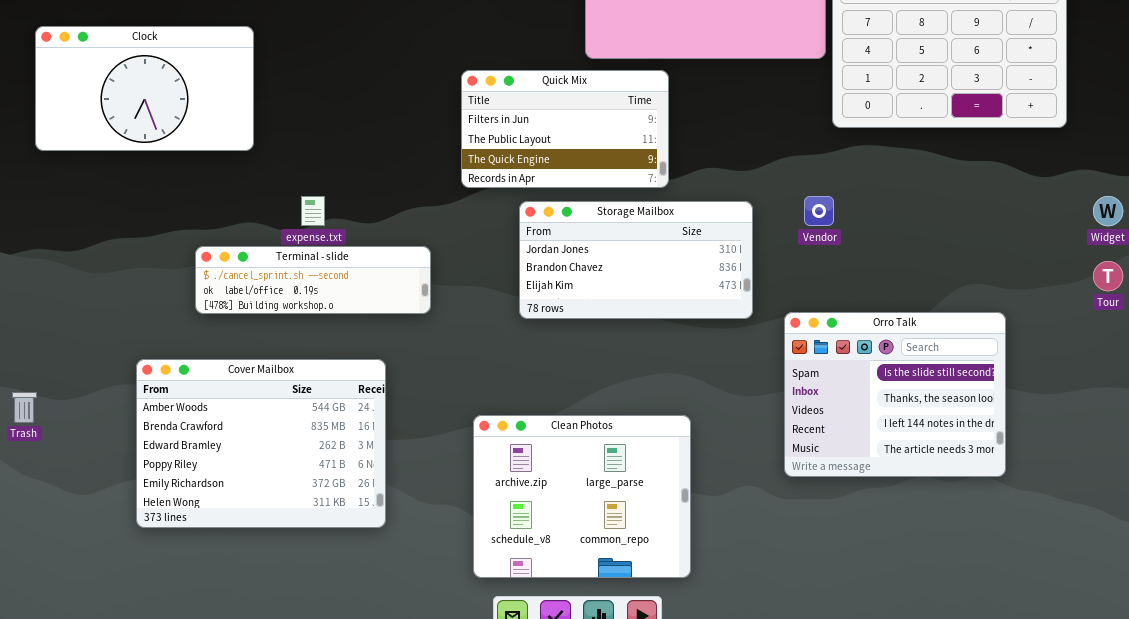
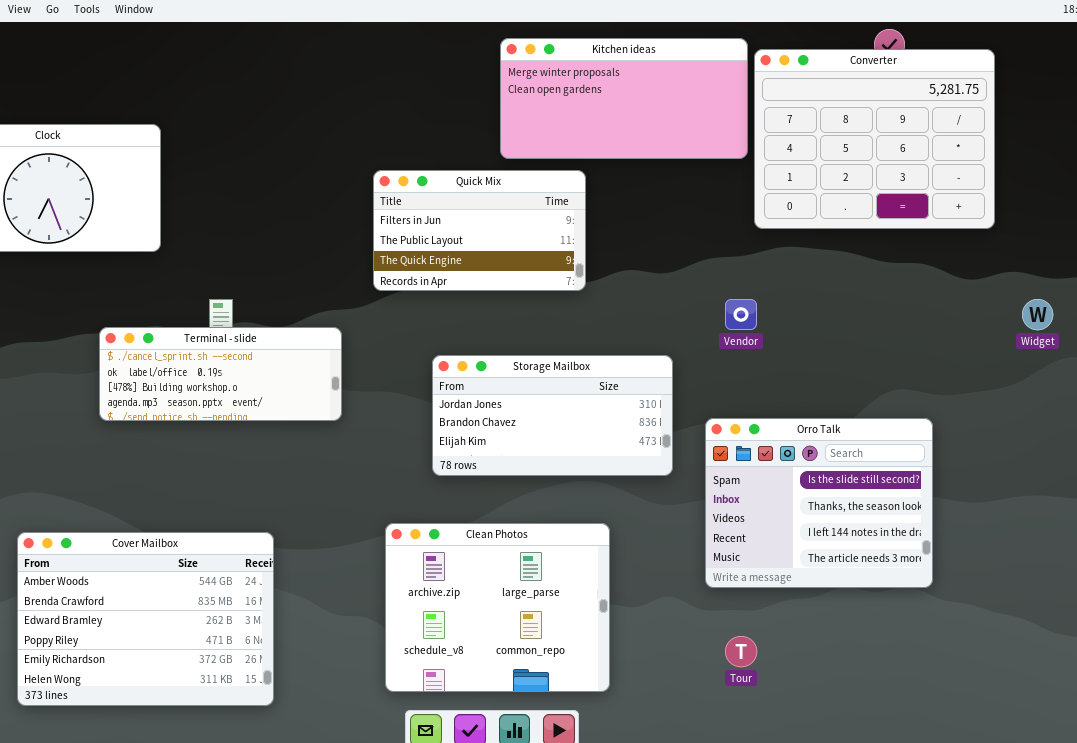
Storage Mailbox: [519,201,753,319] -> [432,355,673,476], moved
Terminal - slide: [195,246,431,314] -> [99,327,342,421], resized
Tour: [1093,261,1123,291] -> [725,636,757,667], moved
Cover Mailbox: [136,359,386,528] -> [17,532,274,706], moved

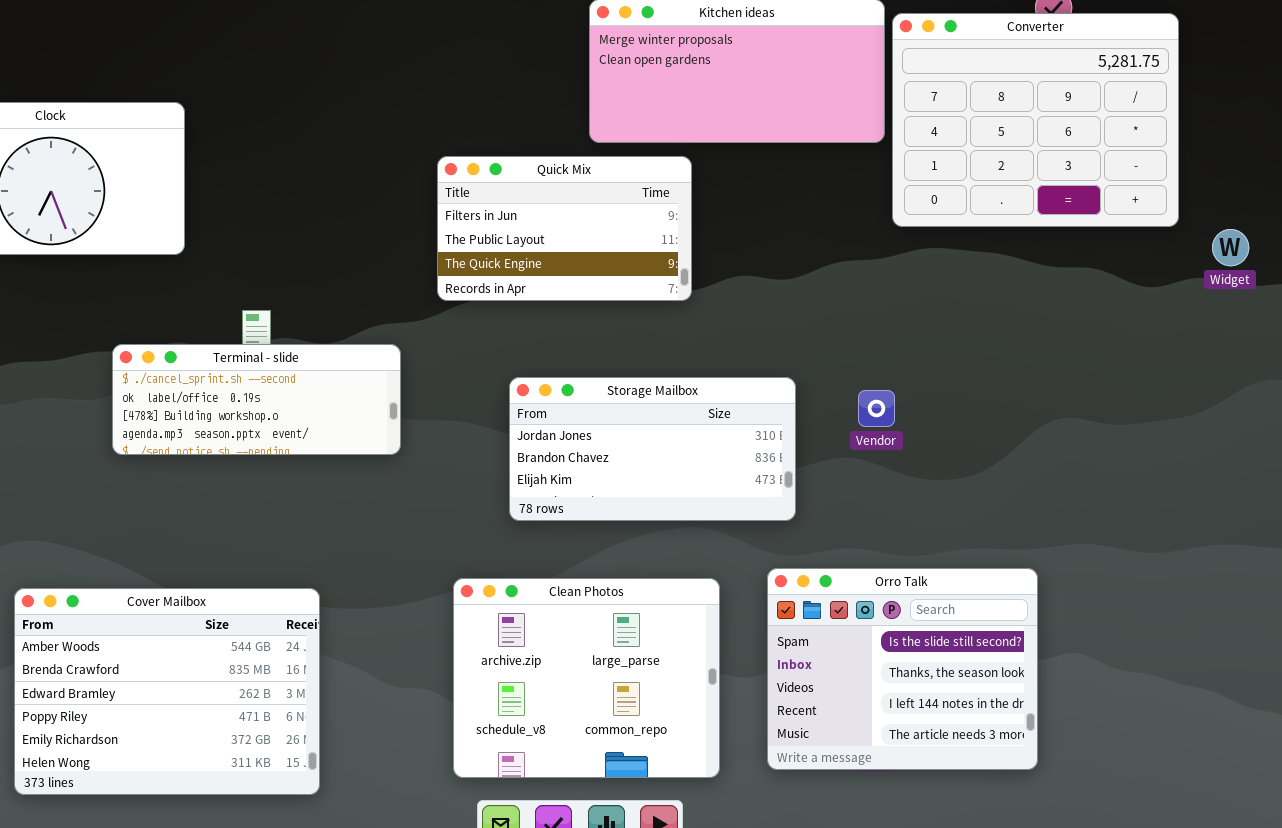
Vendor: [725,299,757,330] -> [858,390,895,427], moved
Widget: [1022,299,1053,330] -> [1212,229,1249,266], moved
Orro Talk: [705,418,933,588] -> [767,568,1038,770], moved

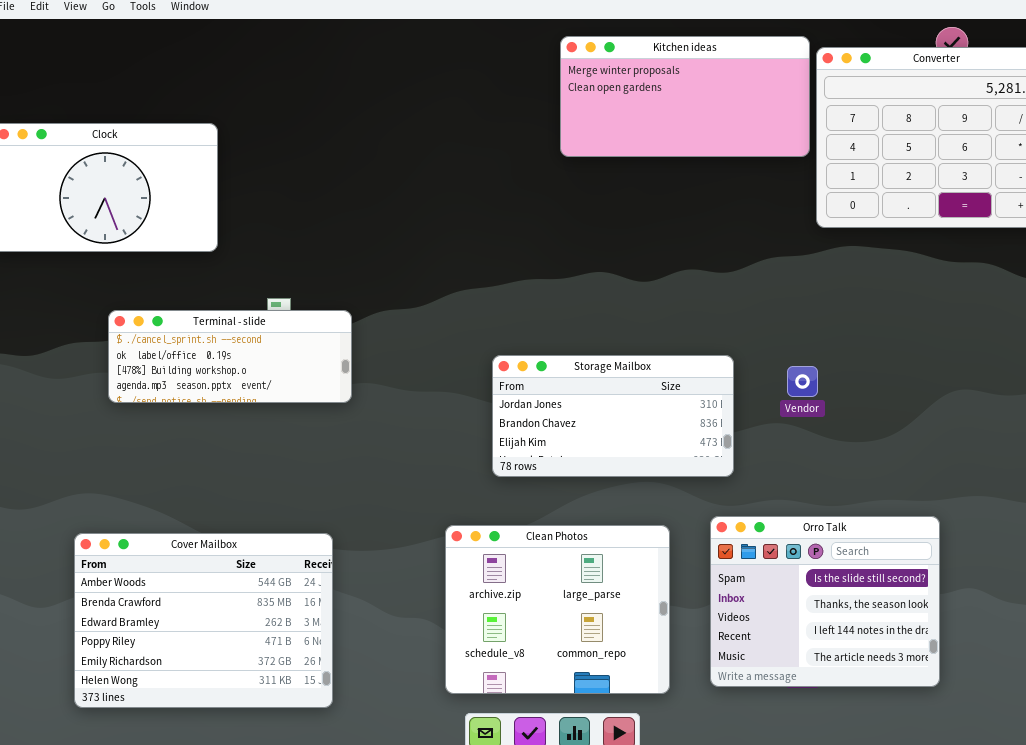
Quick Mix: [437,156,692,301] -> none, closed
Terminal - slide: [112,344,401,455] -> [108,310,352,403], moved

